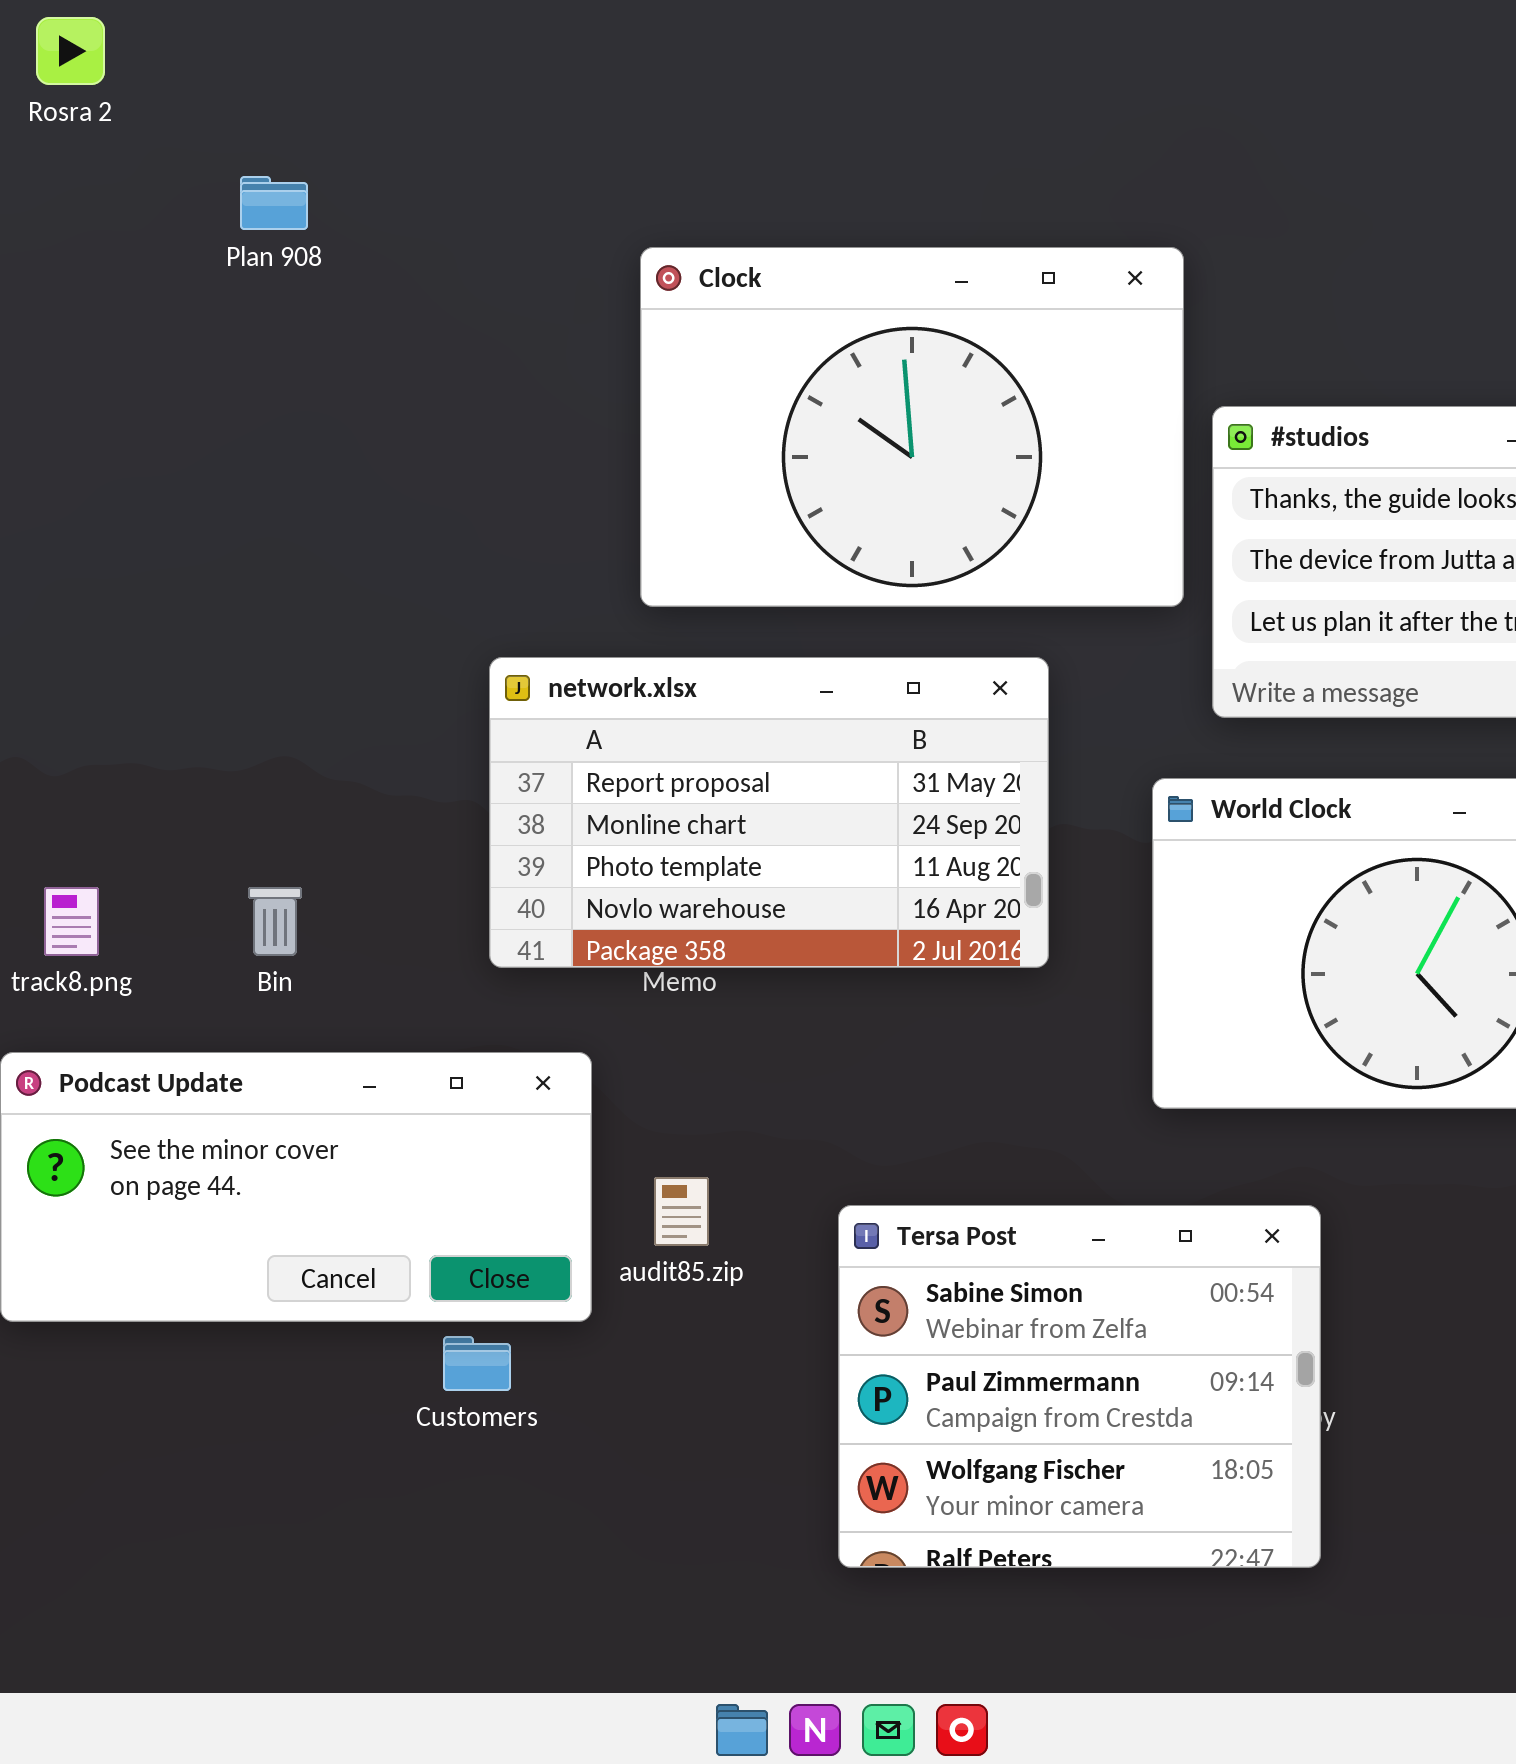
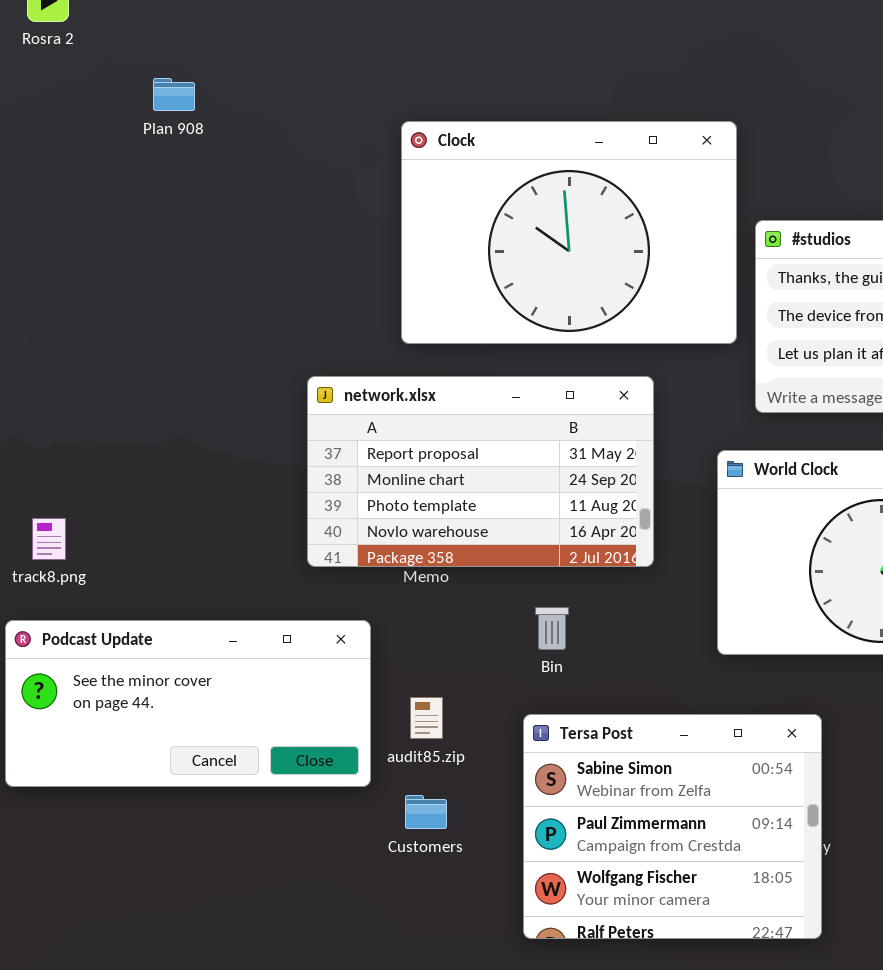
Bin: [248,887,302,956] -> [535,607,569,650], moved
Customers: [443,1336,511,1391] -> [405,795,447,829], moved

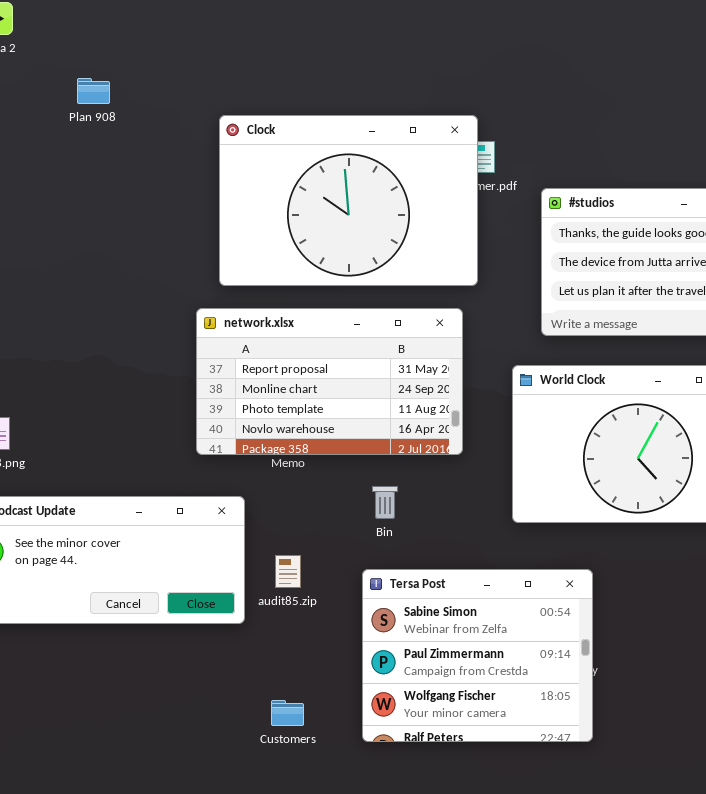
Clock: [401,121,737,344] -> [219,115,478,286], moved
Customers: [405,795,447,829] -> [271,700,304,726], moved

